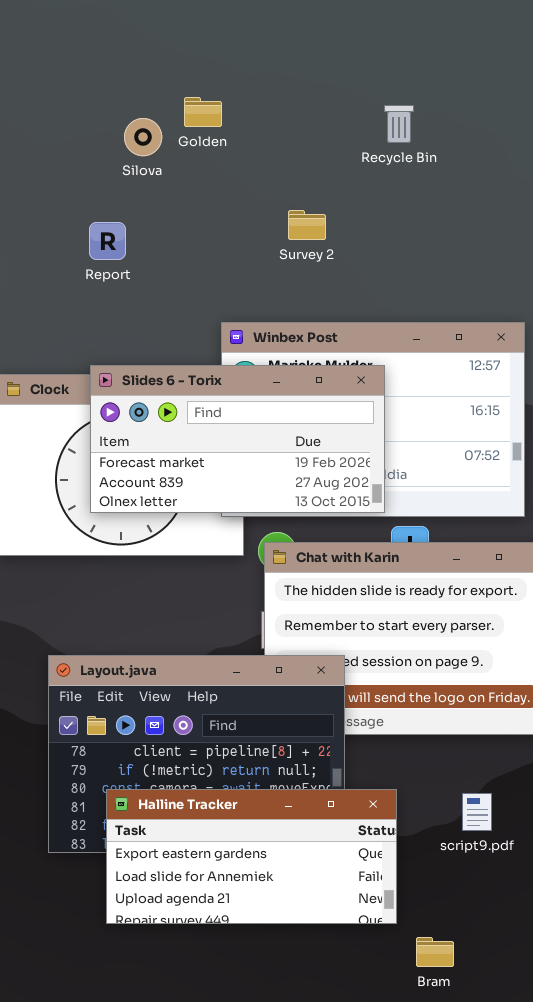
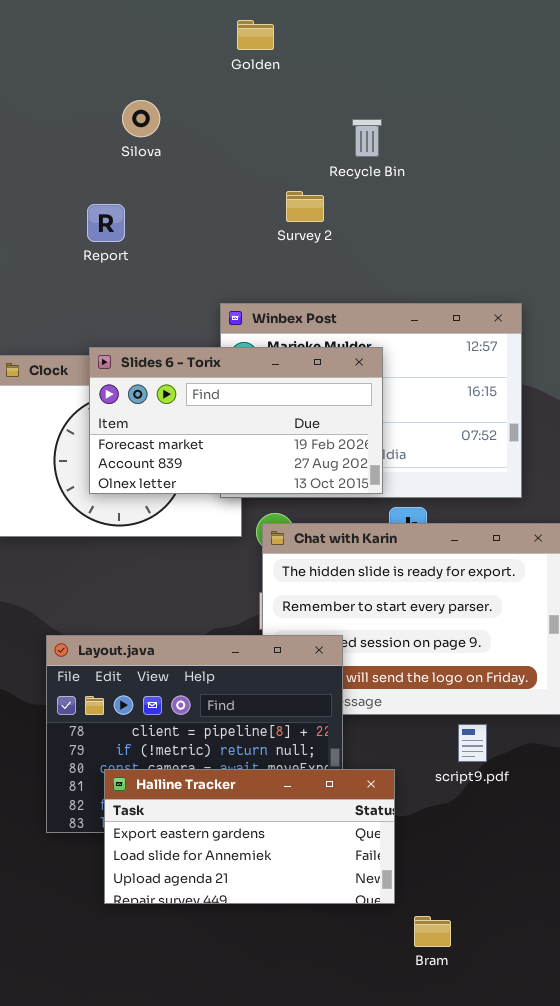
Golden: [184,97,222,127] -> [237,20,274,50], moved
Recycle Bin: [384,105,414,143] -> [352,119,382,157], moved
script9.pdf: [462,793,492,831] -> [458,724,487,762], moved

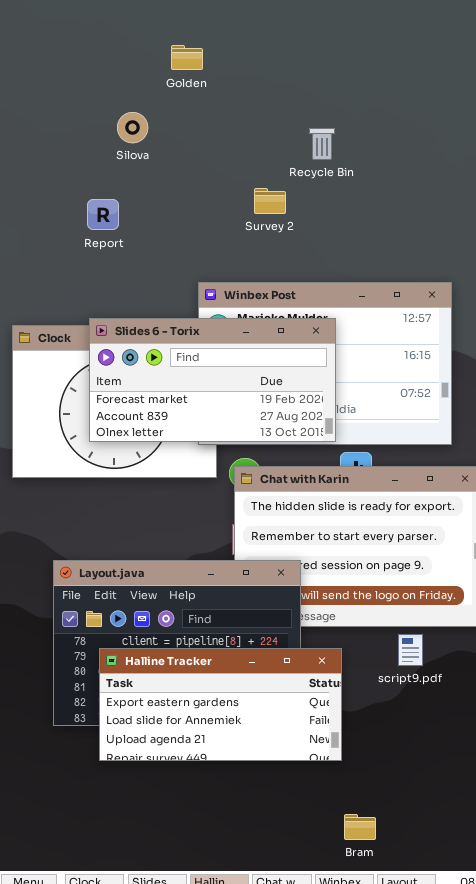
Golden: [237,20,274,50] -> [171,45,203,70], moved
Halline Tracker: [104,769,395,904] -> [99,648,342,761], moved
Bram: [414,916,451,947] -> [344,814,376,840], moved

